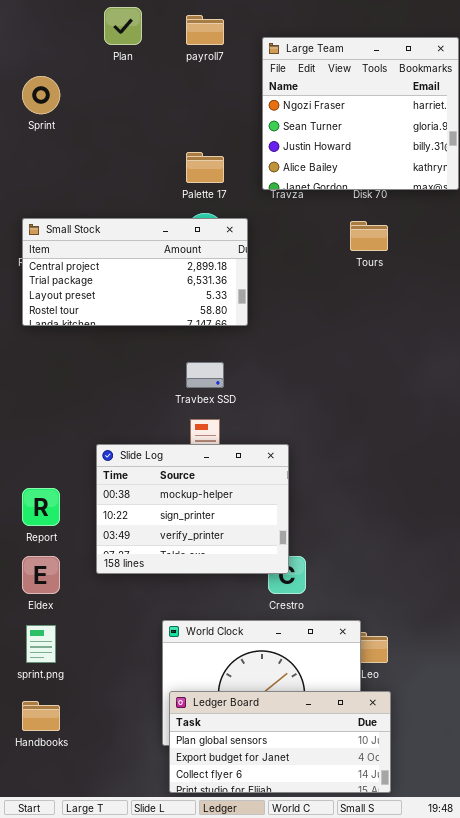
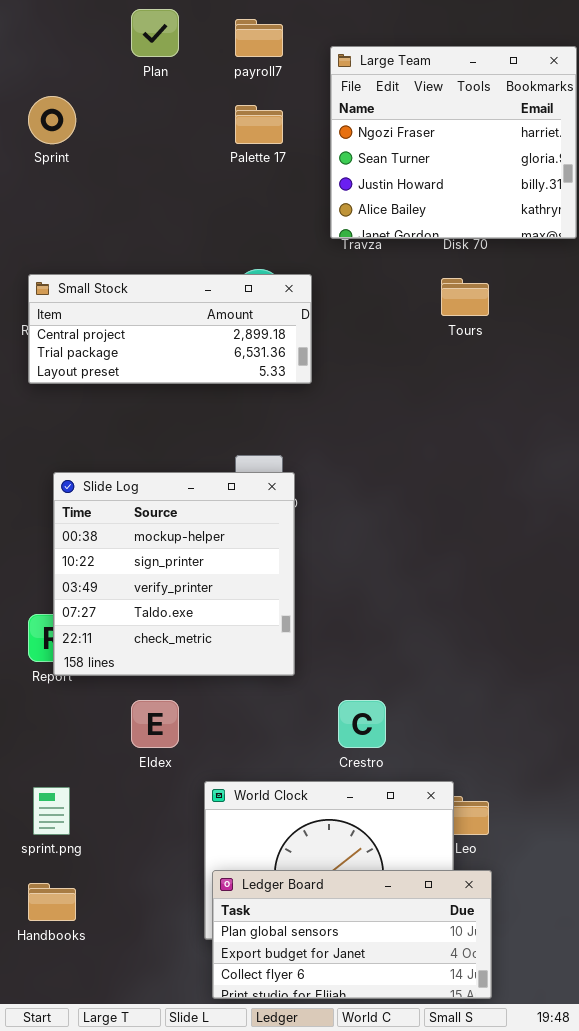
Palette 17: [186,152,224,183] -> [235,105,283,144], moved
Small Stock: [22,218,248,326] -> [28,274,312,384], resized
Slide Log: [96,444,289,574] -> [53,472,295,676], moved, resized
Eldex: [22,556,60,594] -> [131,700,179,748], moved

